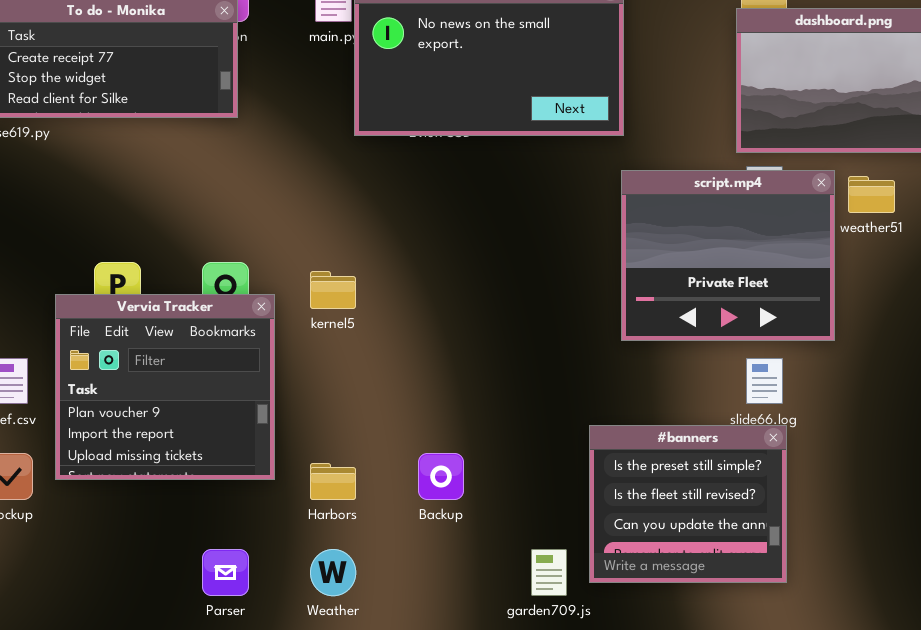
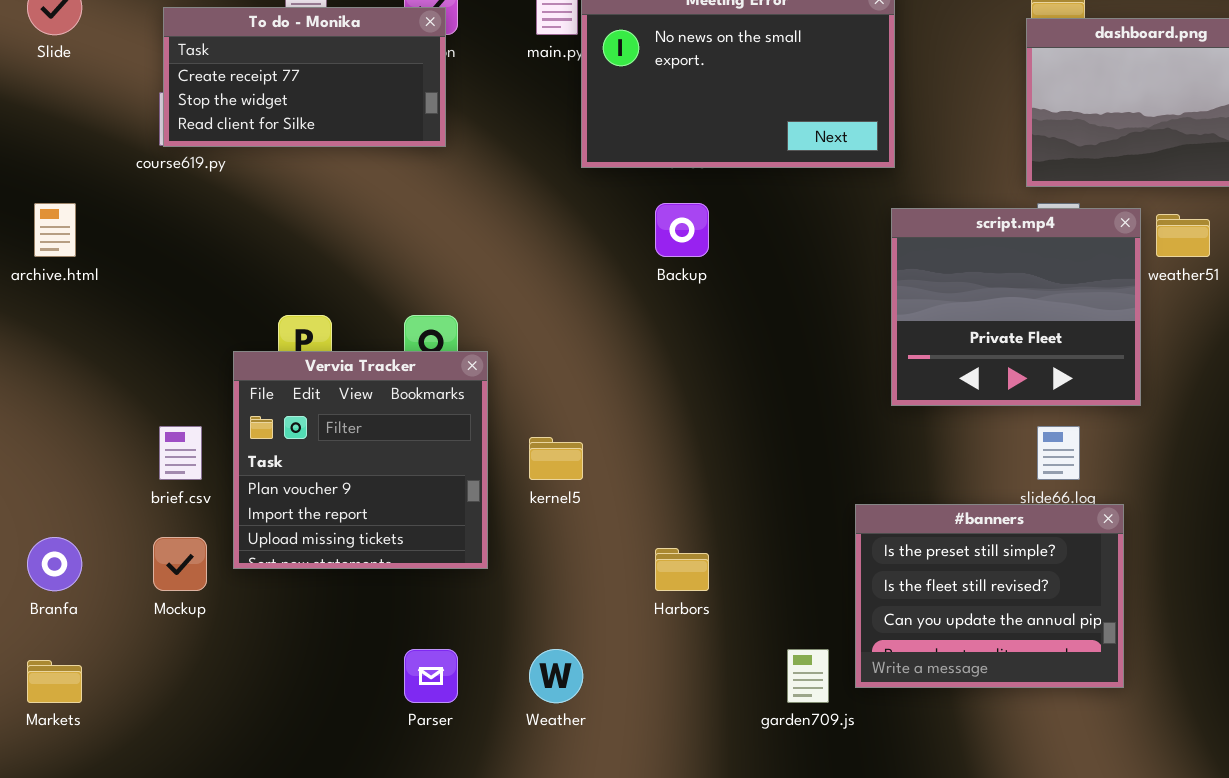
kernel5: [310,271,356,309] -> [529,437,583,480], moved
#banners: [589,425,787,583] -> [855,504,1124,688], resized
Backup: [418,453,464,500] -> [655,203,709,257], moved
Harbors: [310,463,356,500] -> [655,548,709,591], moved

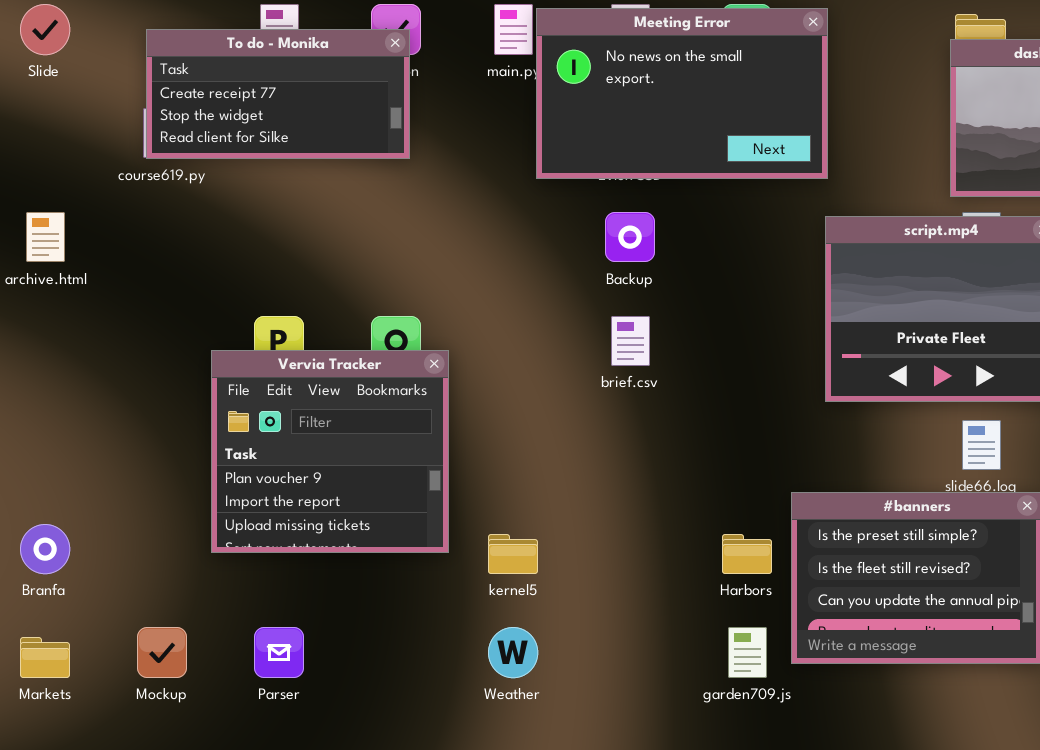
brief.csv: [159,426,202,480] -> [611,316,650,366], moved
kernel5: [529,437,583,480] -> [488,534,538,574], moved
Mockup: [153,537,207,591] -> [137,627,187,678], moved
Harbors: [655,548,709,591] -> [722,534,772,574], moved
Parser: [404,649,458,703] -> [254,627,304,678], moved

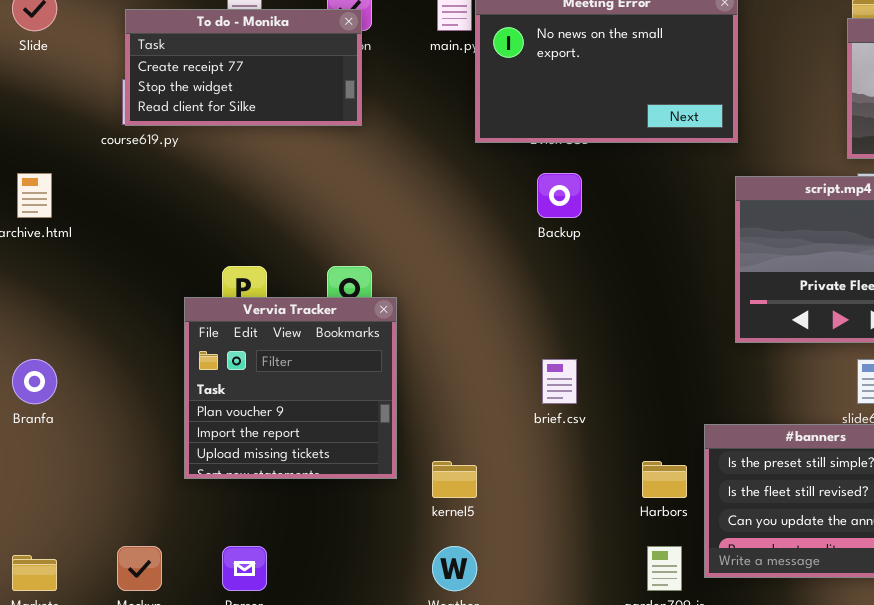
brief.csv: [611,316,650,366] -> [542,359,577,404], moved
Branfa: [20,524,70,574] -> [12,359,57,404], moved

